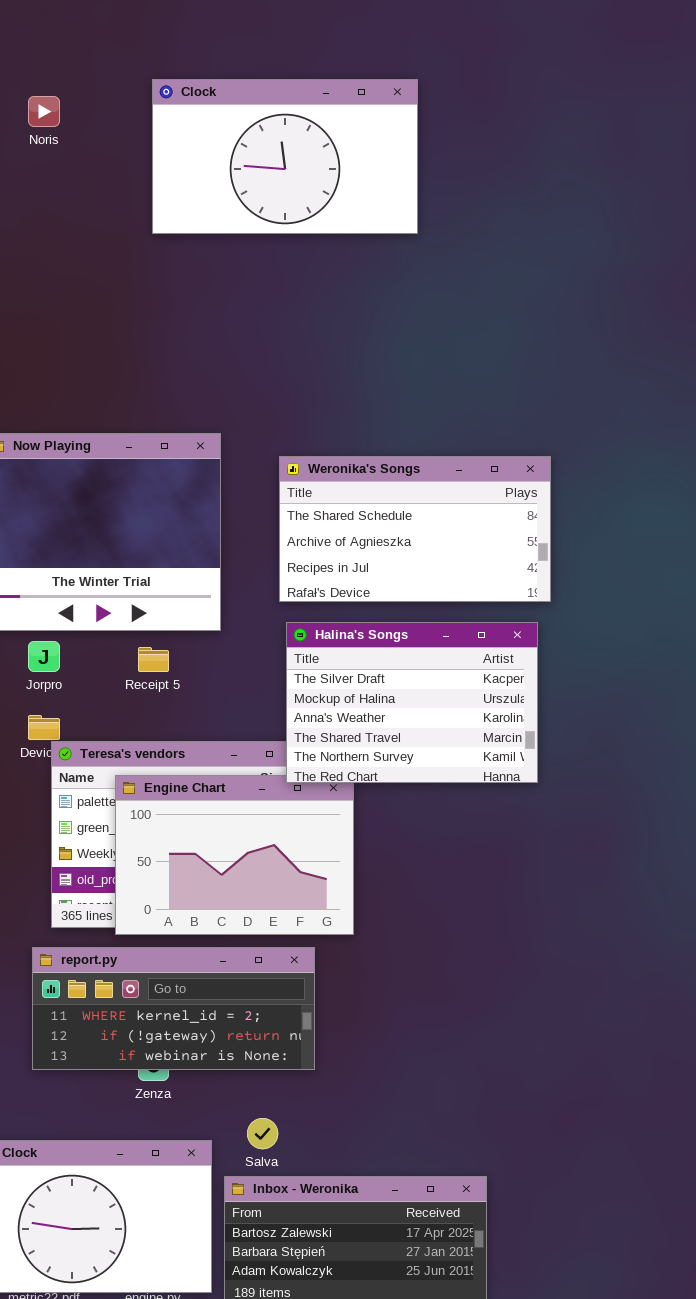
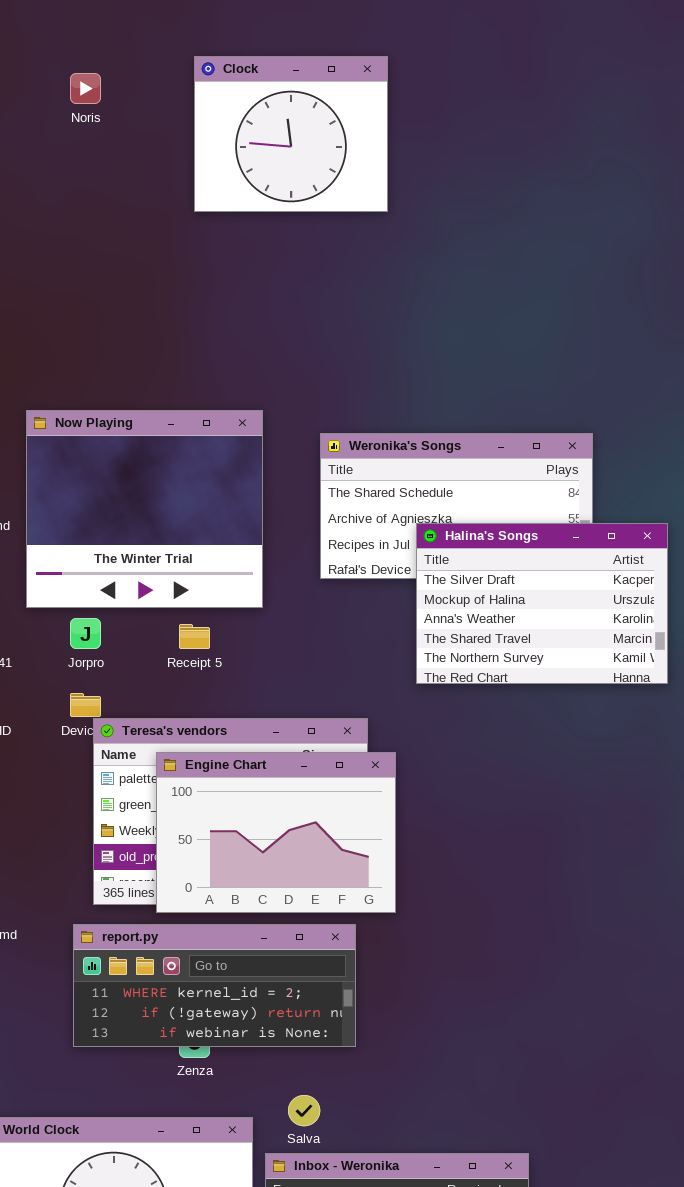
Clock: [152,79,418,234] -> [194,56,388,212], resized
Halina's Songs: [286,622,538,783] -> [416,523,668,684], moved

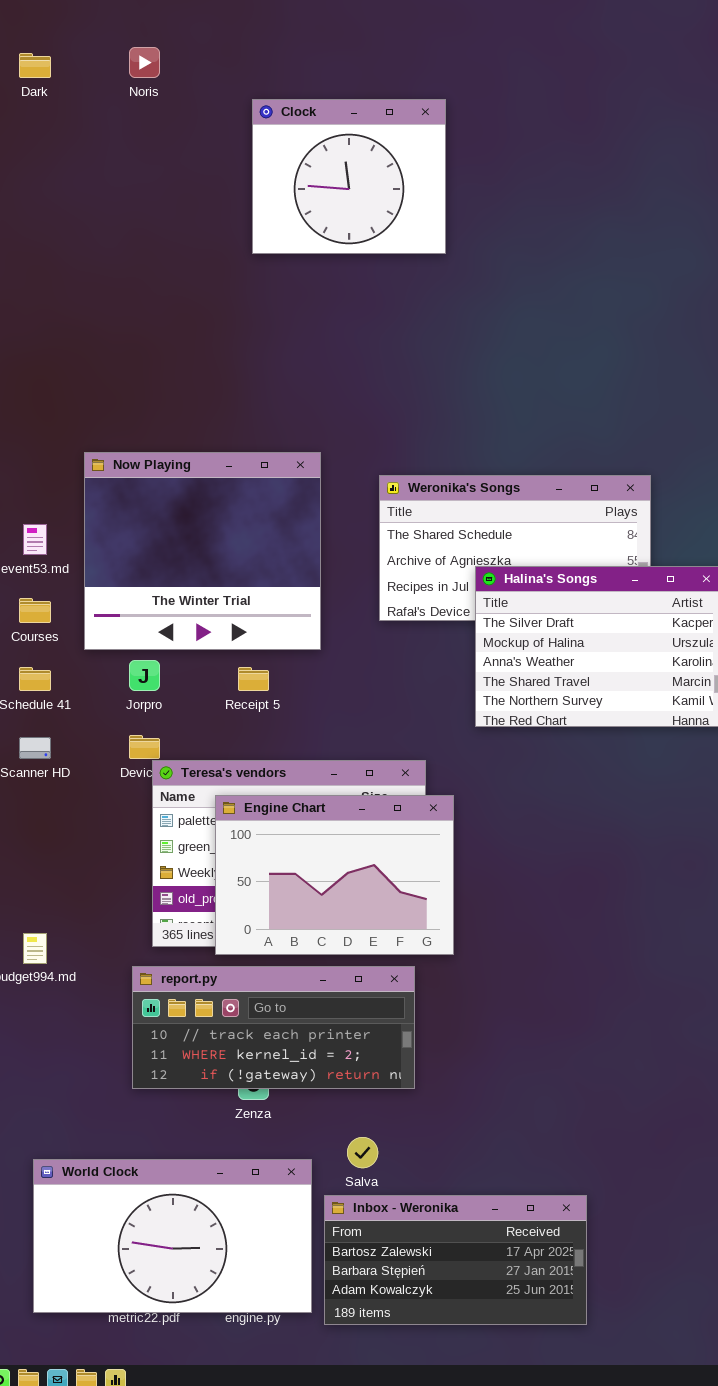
Noris: [70,73,101,104] -> [129,47,160,78], moved
report.py: [73,924,356,1047] -> [132,966,415,1089], scrolled up 1 row

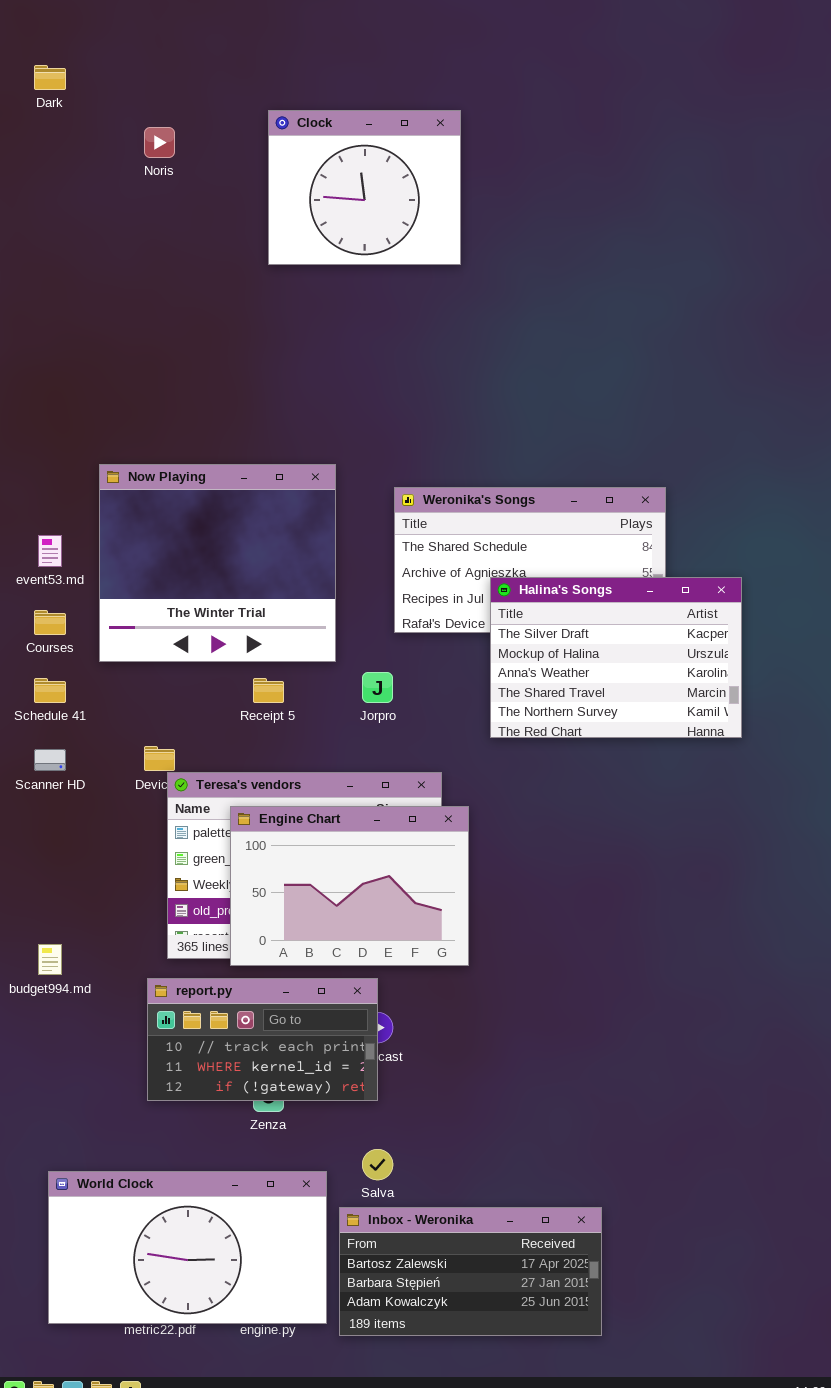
Noris: [129,47,160,78] -> [144,127,175,158], moved
Jorpro: [129,660,160,691] -> [362,672,393,703], moved
report.py: [132,966,415,1089] -> [147,978,378,1101], resized

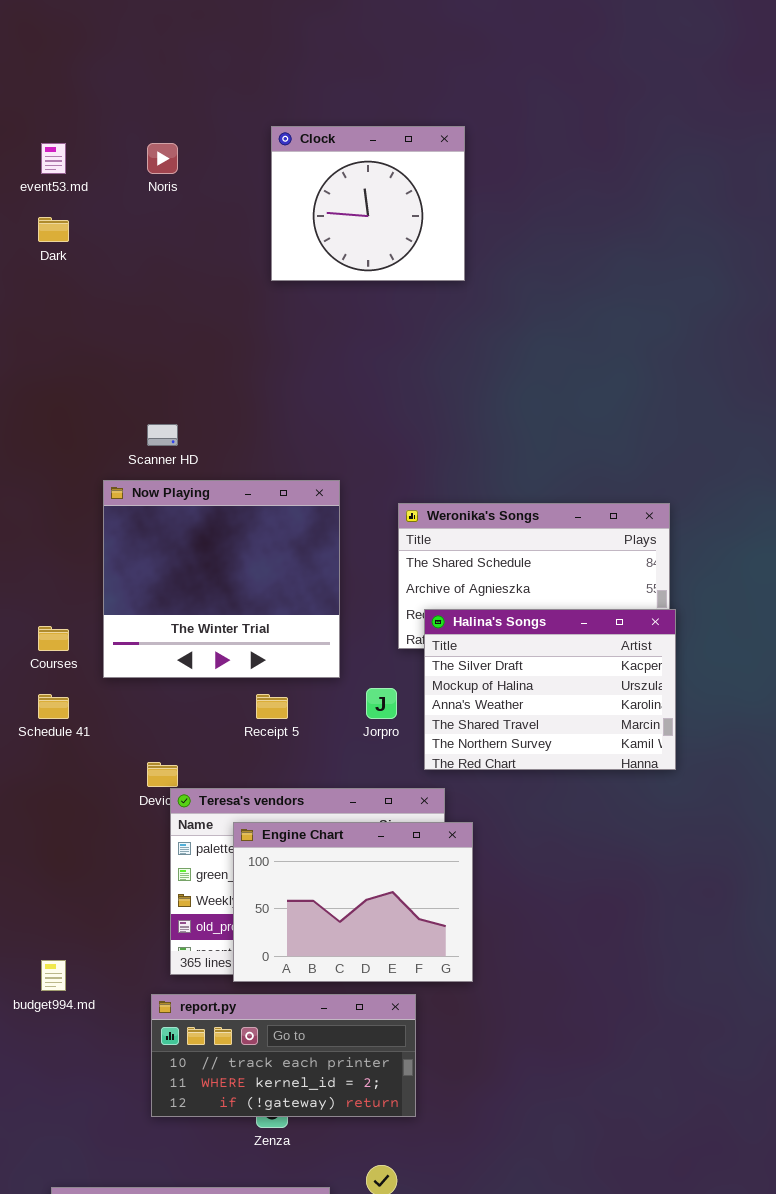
Dark: [34,65,66,90] -> [38,217,69,242], moved
event53.md: [38,535,62,567] -> [41,143,66,174], moved
Halina's Songs: [490,577,742,738] -> [424,609,676,770], moved
Scanner HD: [34,749,66,771] -> [147,424,178,446], moved
report.py: [147,978,378,1101] -> [151,994,416,1117], resized

